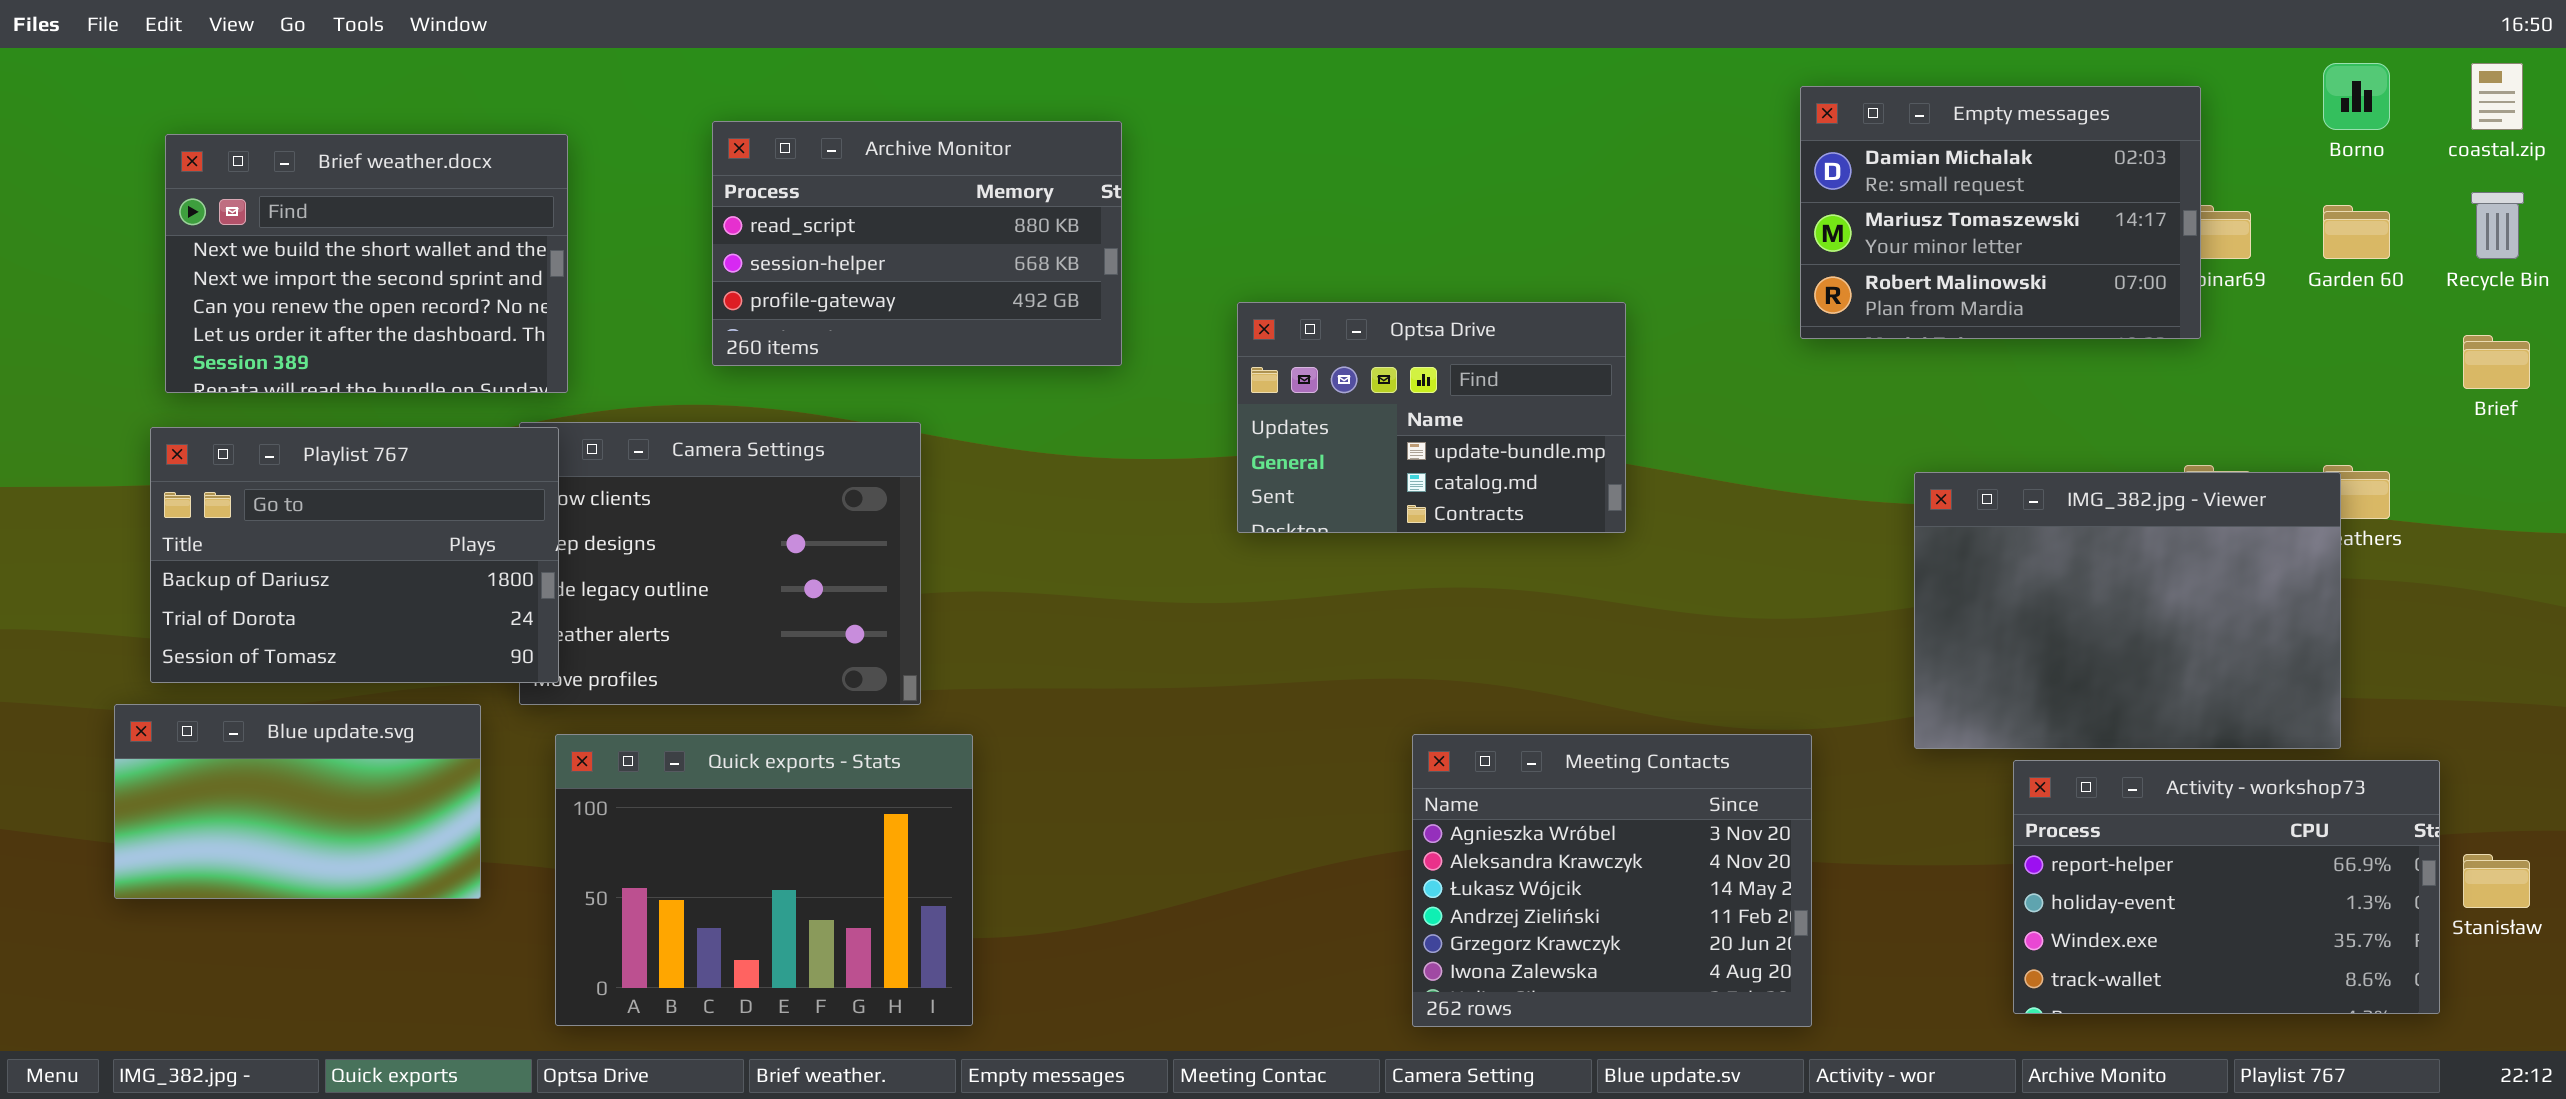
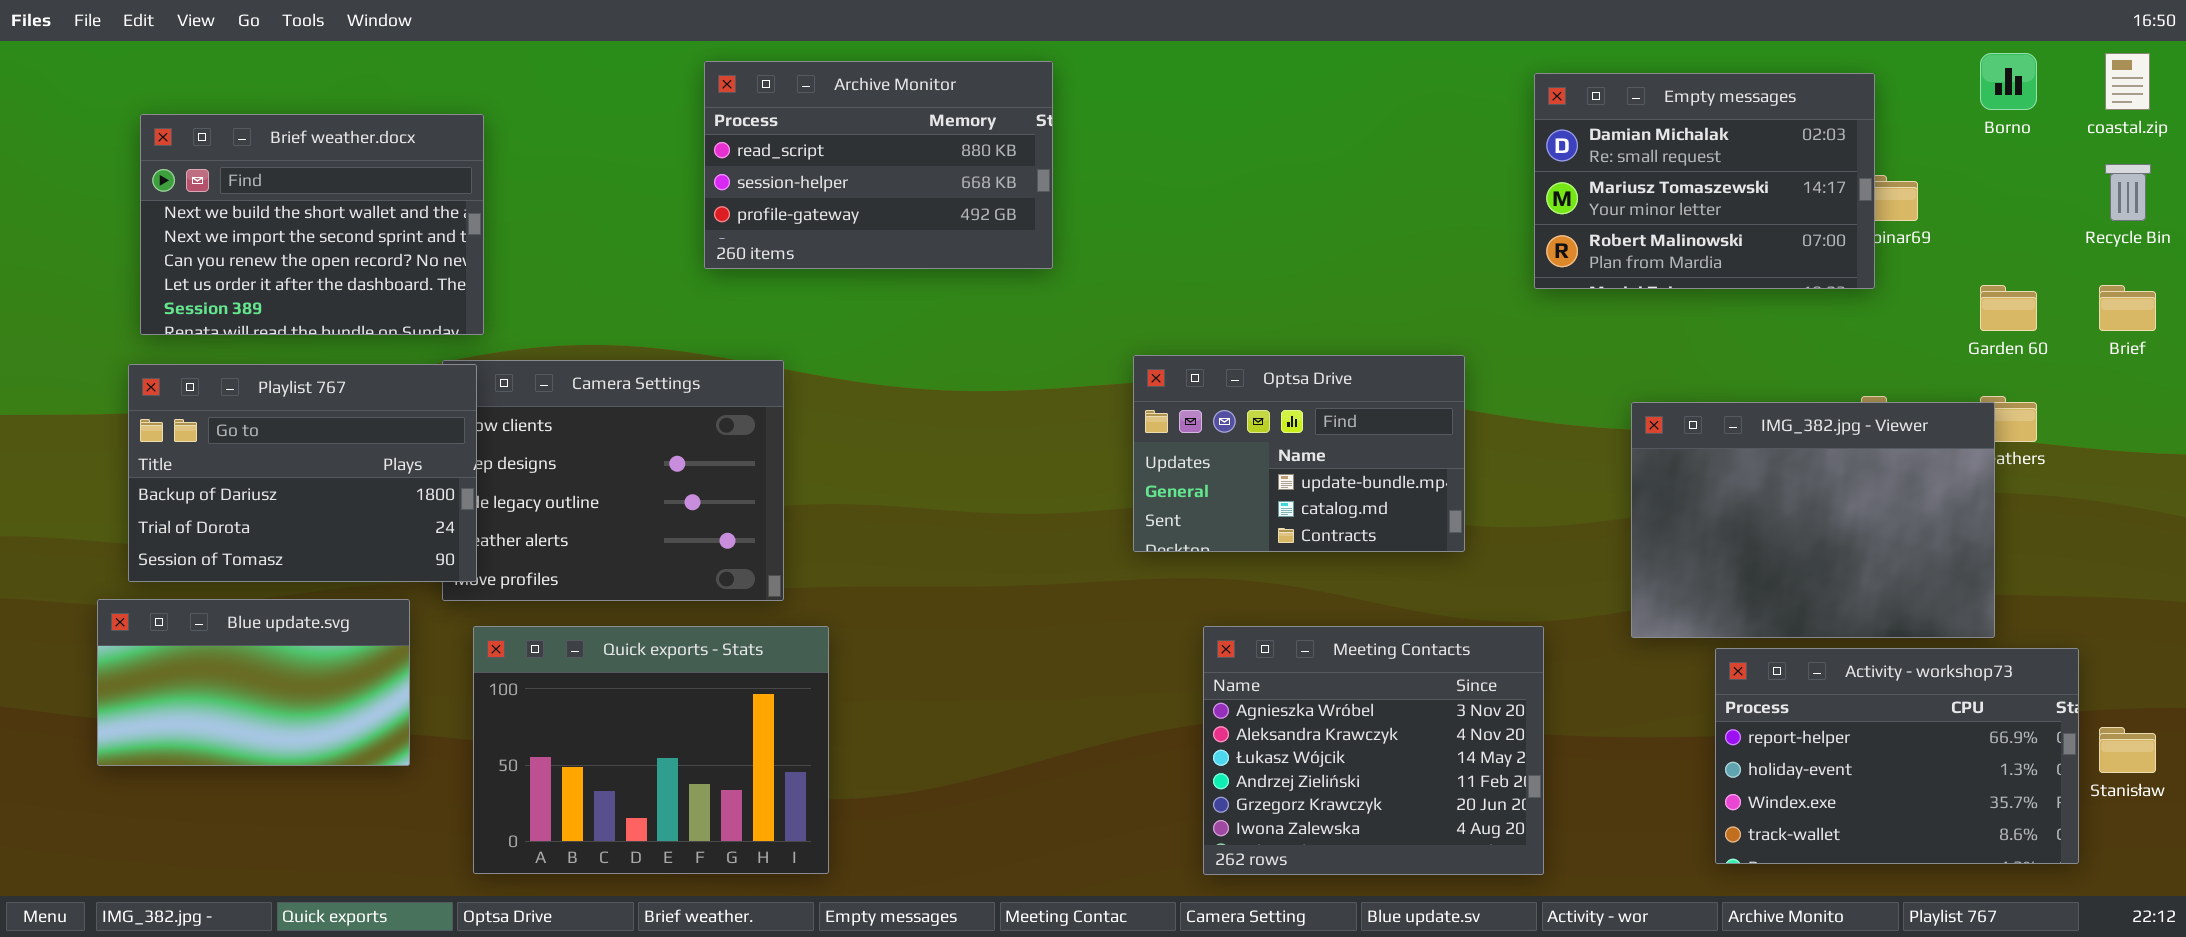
Archive Monitor: [712,121,1122,366] -> [704,61,1053,269], moved
Garden 60: [2323,205,2390,259] -> [1980,285,2037,331], moved
Optsa Drive: [1237,302,1626,533] -> [1133,355,1465,552], moved

